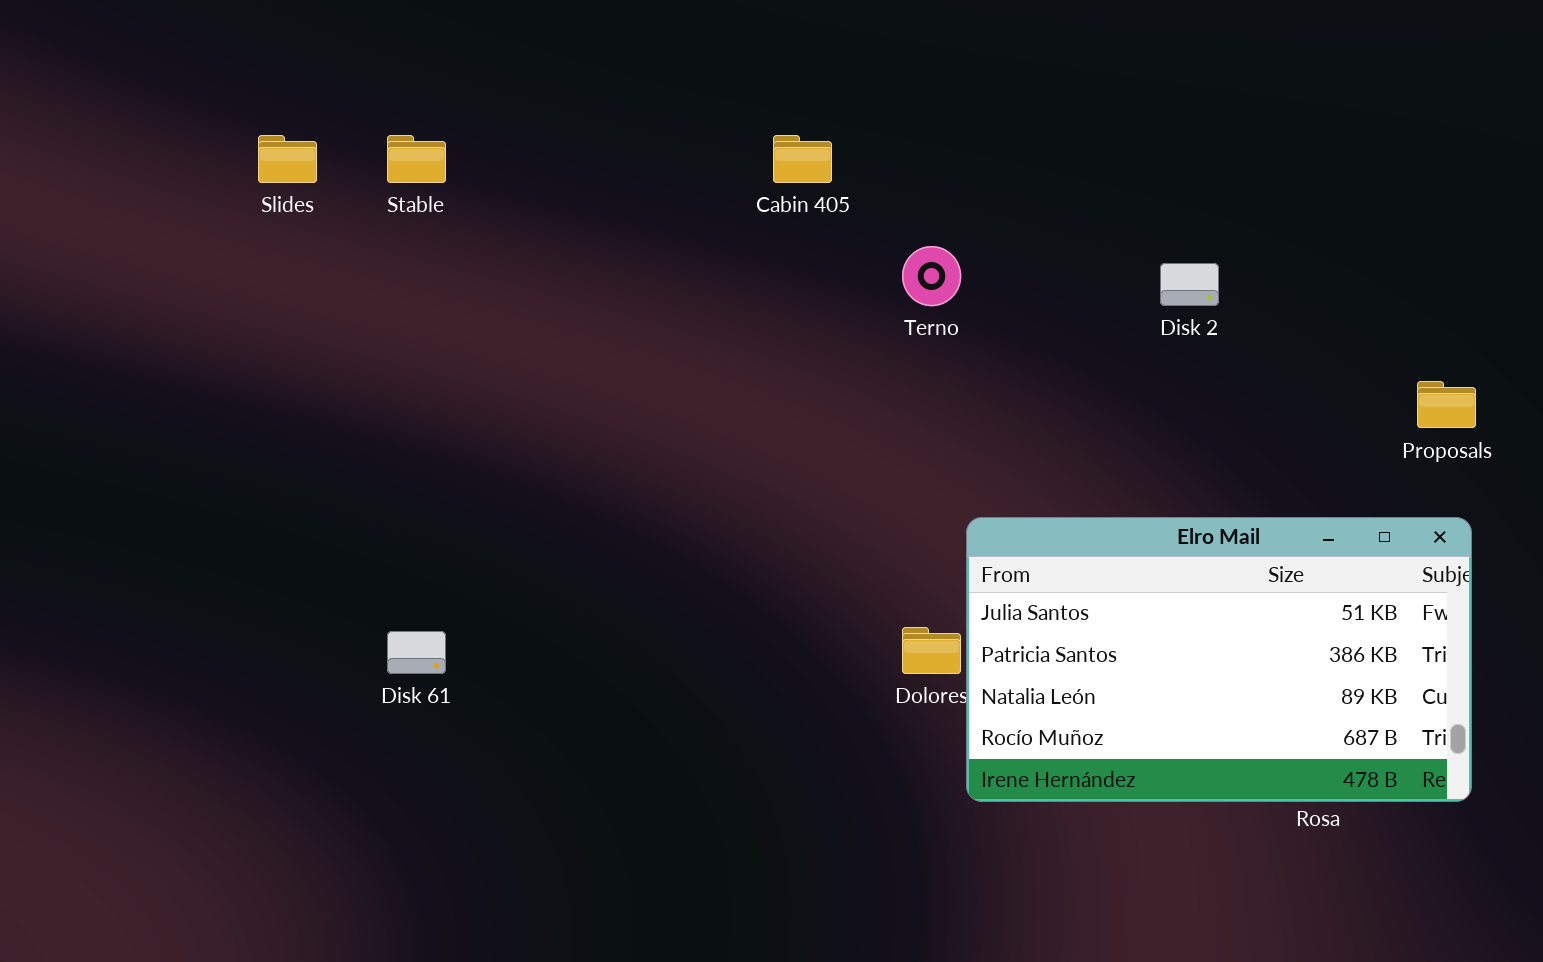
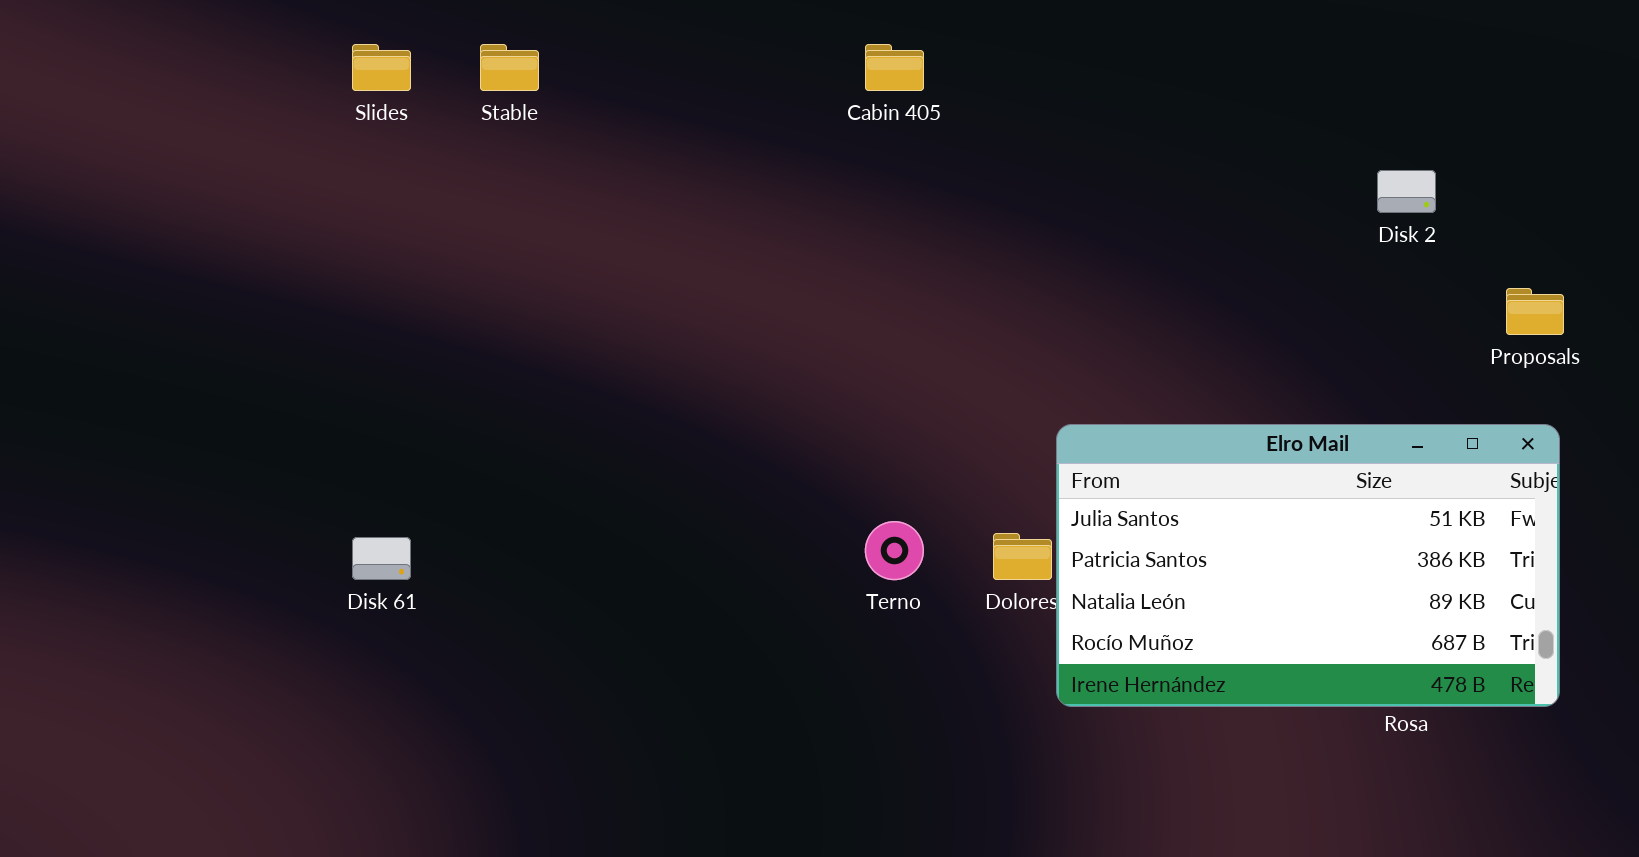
Terno: [902,246,961,306] -> [865,521,924,580], moved
Disk 2: [1160,263,1219,306] -> [1377,170,1436,213], moved
Disk 61: [387,631,446,674] -> [352,537,411,580], moved

